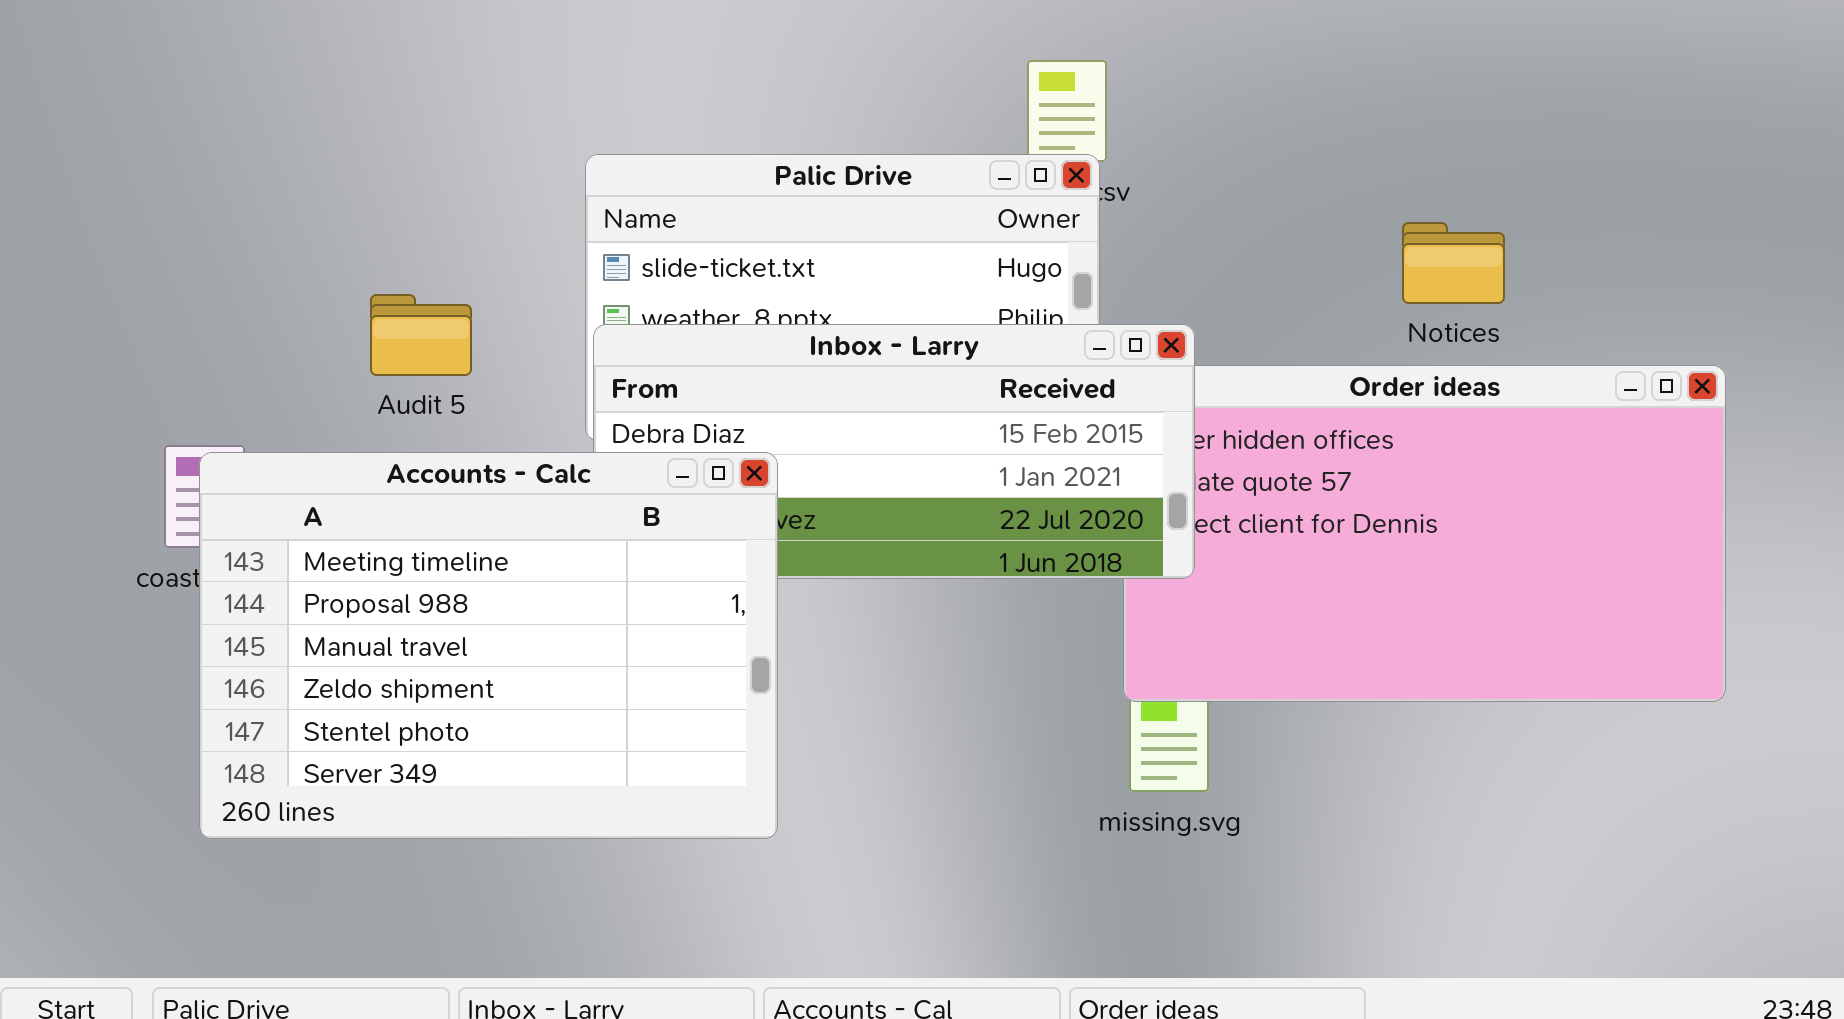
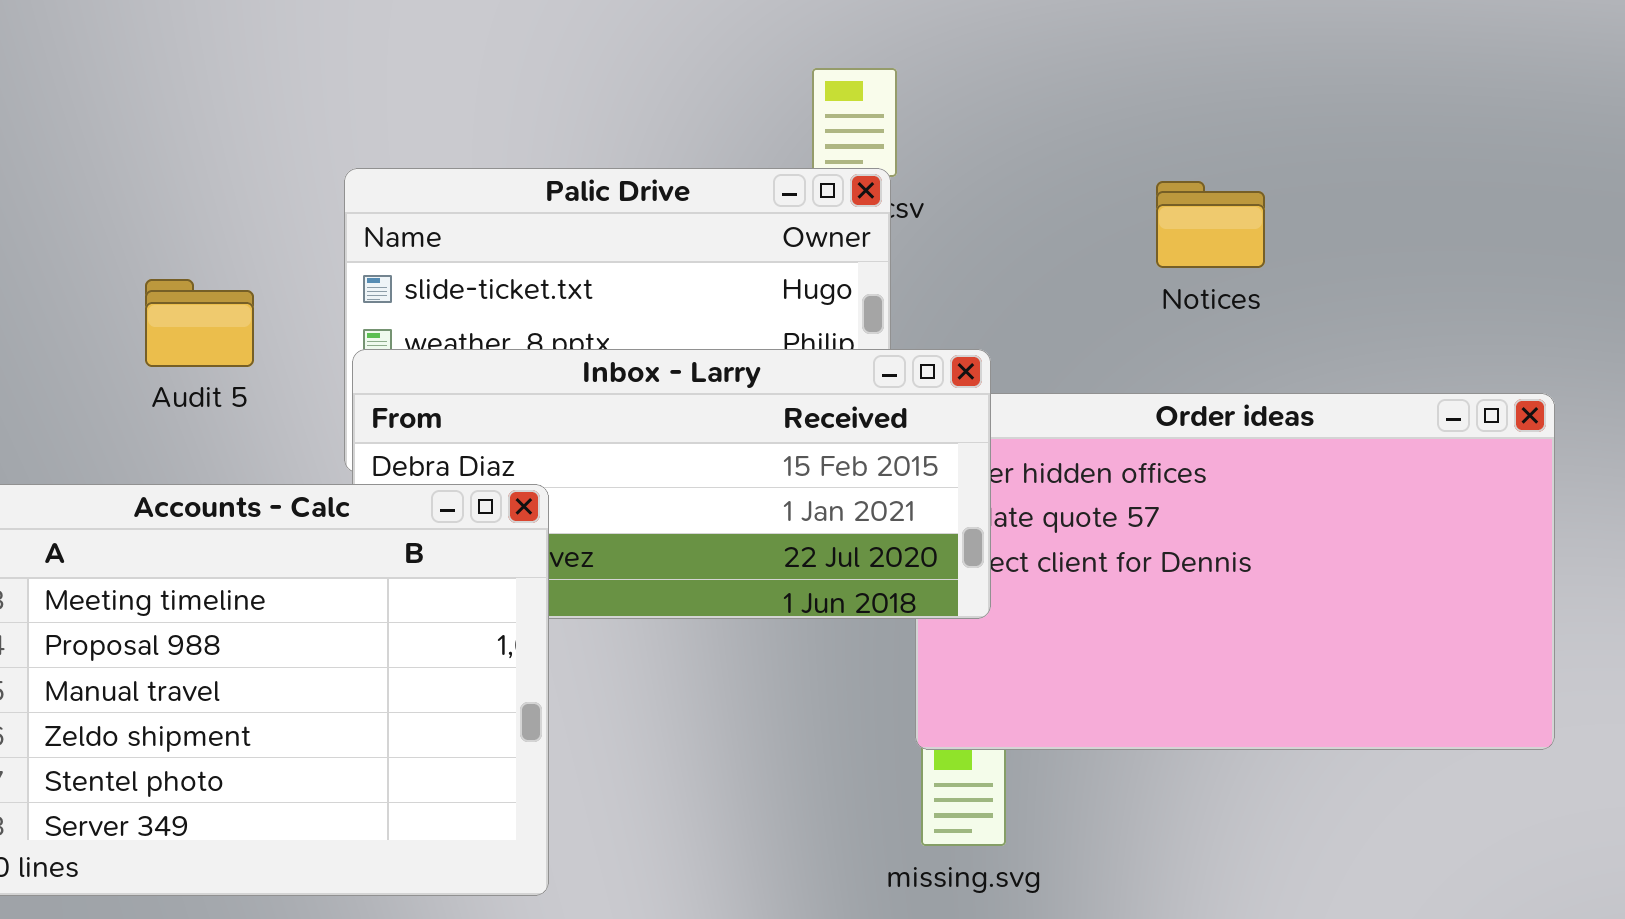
Notices: [1402,222,1505,304] -> [1156,181,1265,268], moved
Audit 5: [370,294,472,376] -> [145,279,254,367], moved

